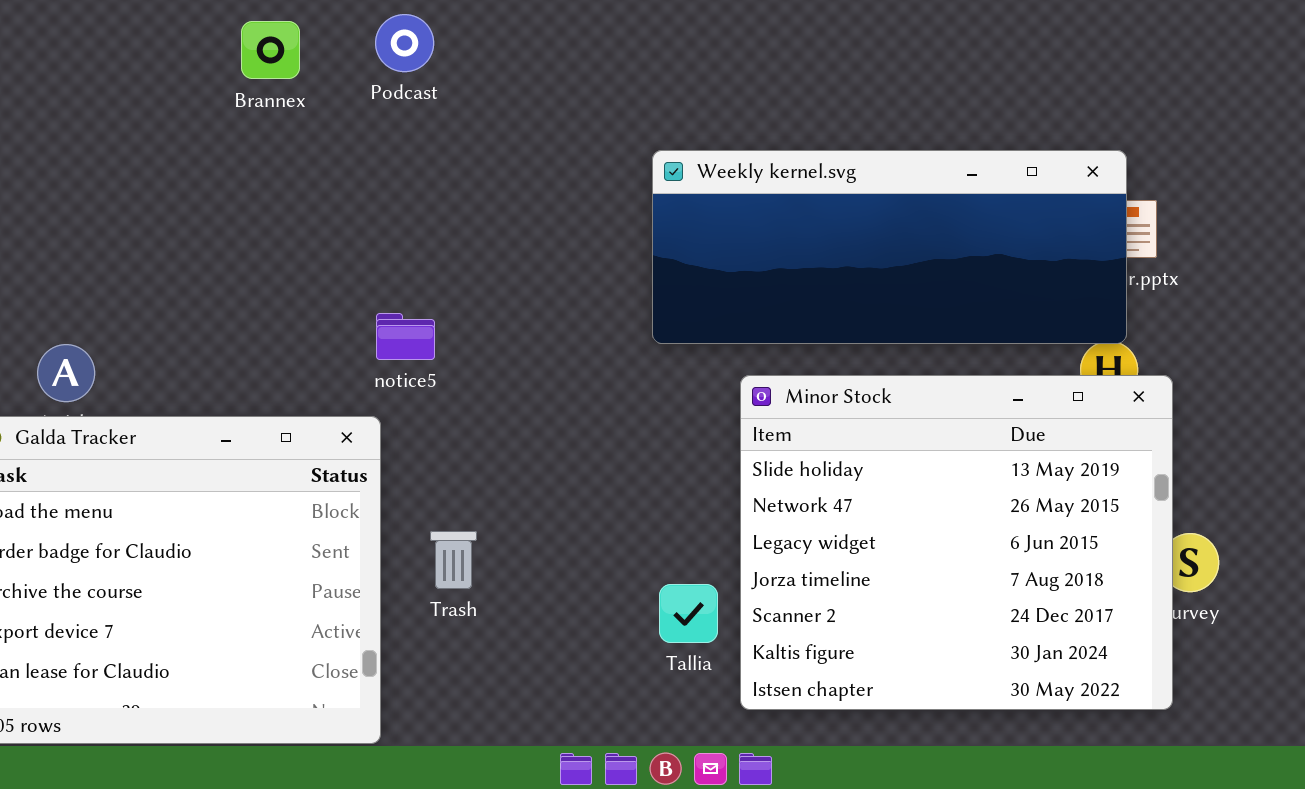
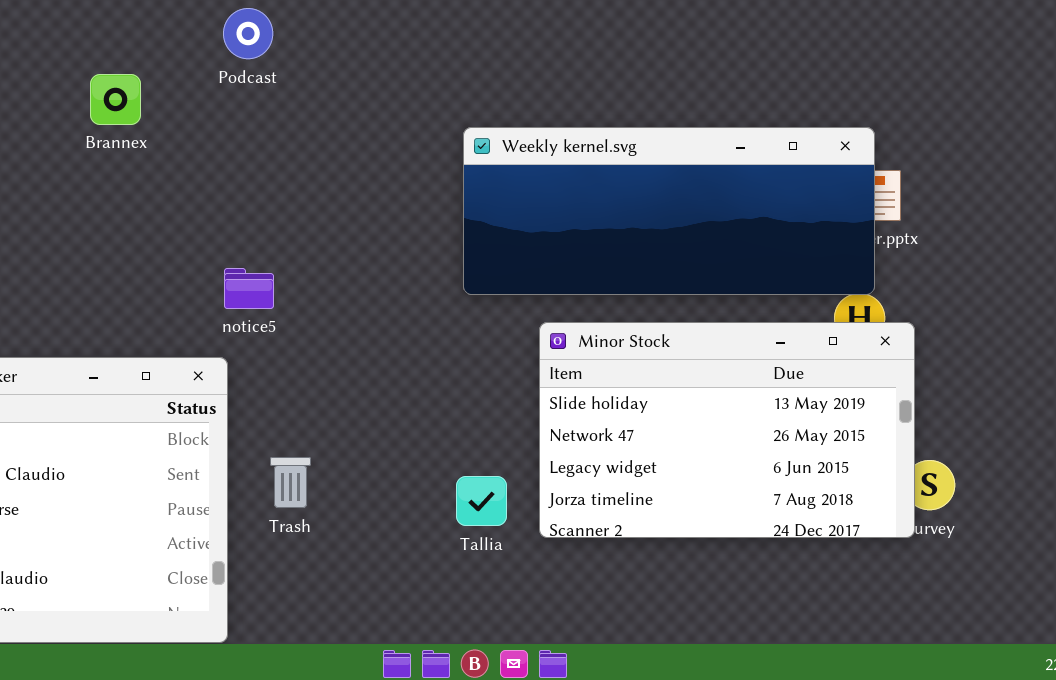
Brannex: [241,21,300,79] -> [90,74,141,125], moved
Minor Stock: [740,375,1173,710] -> [539,322,915,538], resized
Tallia: [659,584,718,643] -> [456,476,507,526], moved

